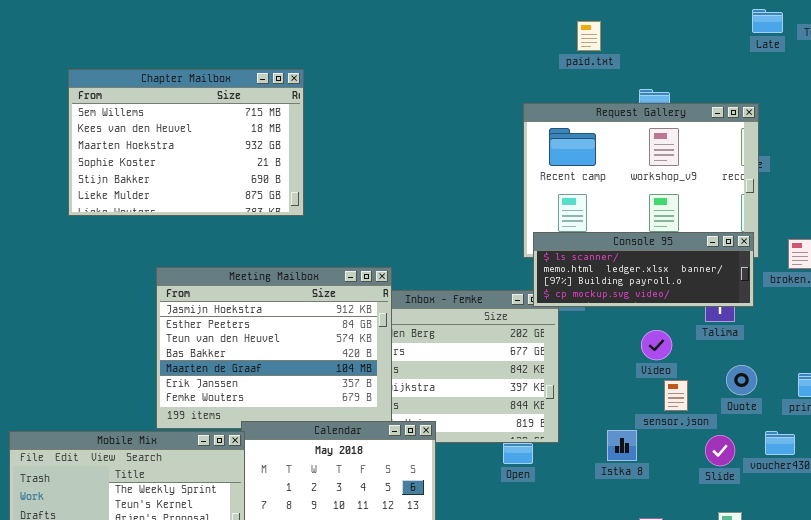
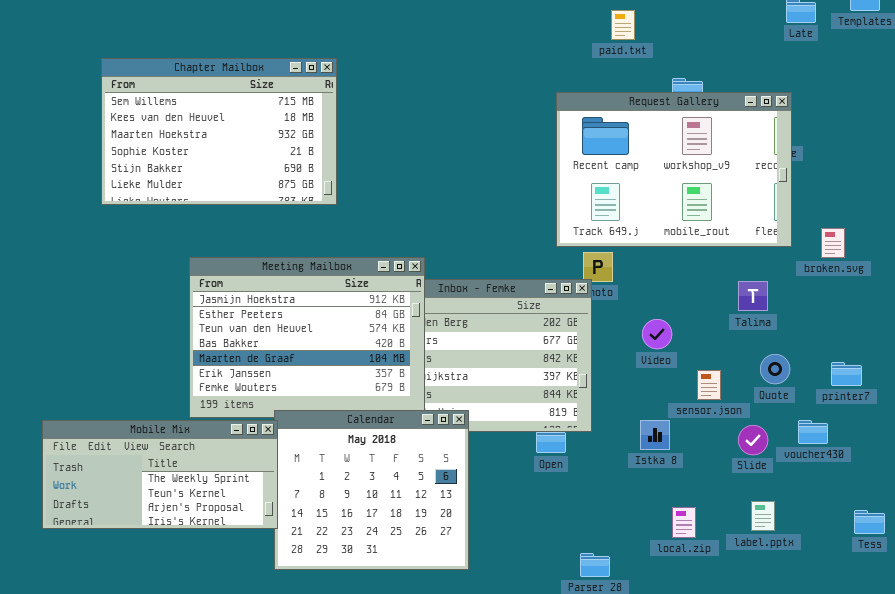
Console 95: [533,232,754,307] -> none, closed
Video: [641,330,672,360] -> [642,319,672,349], moved

